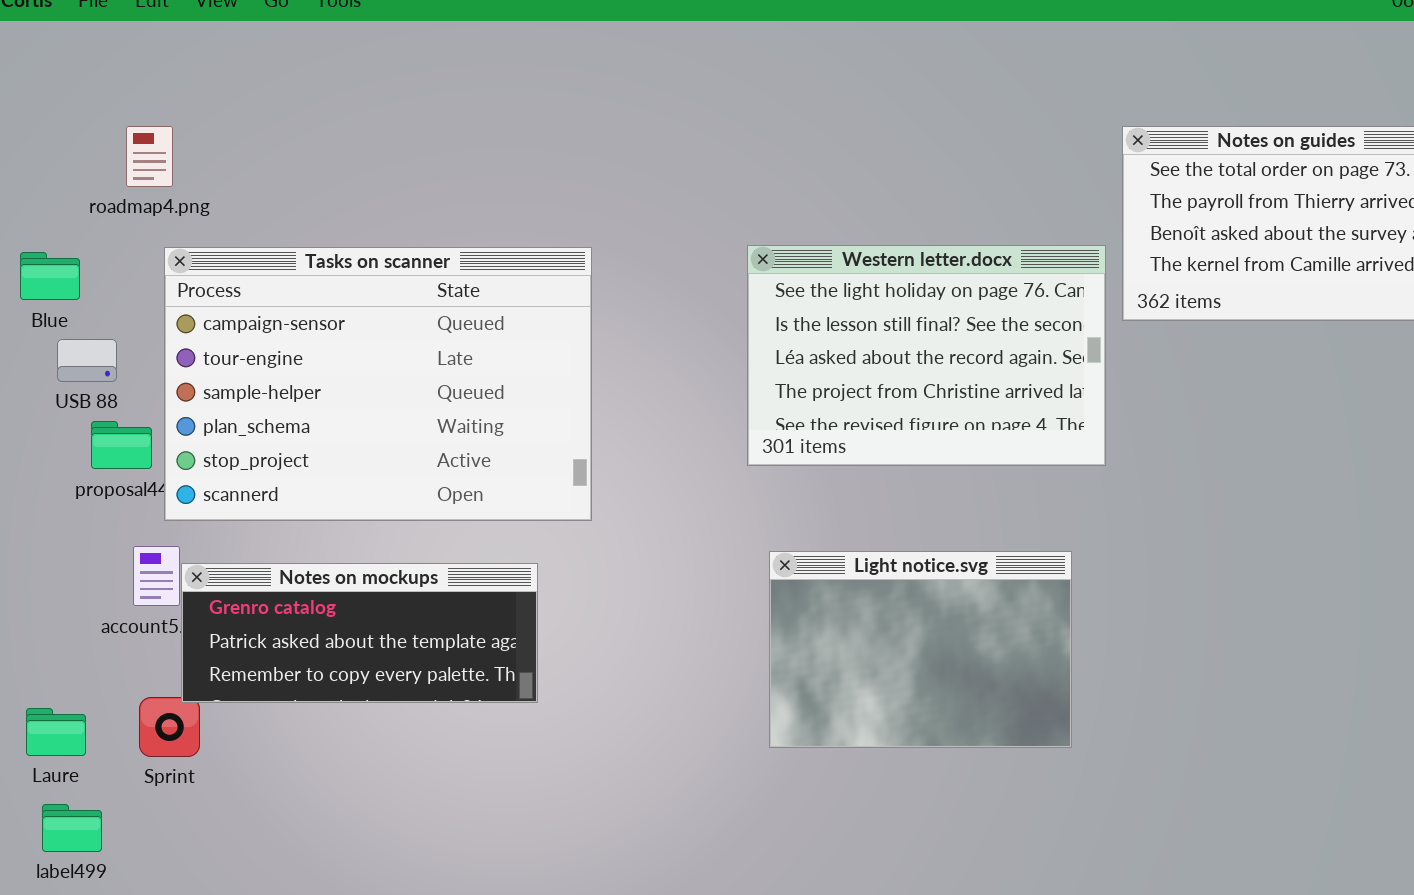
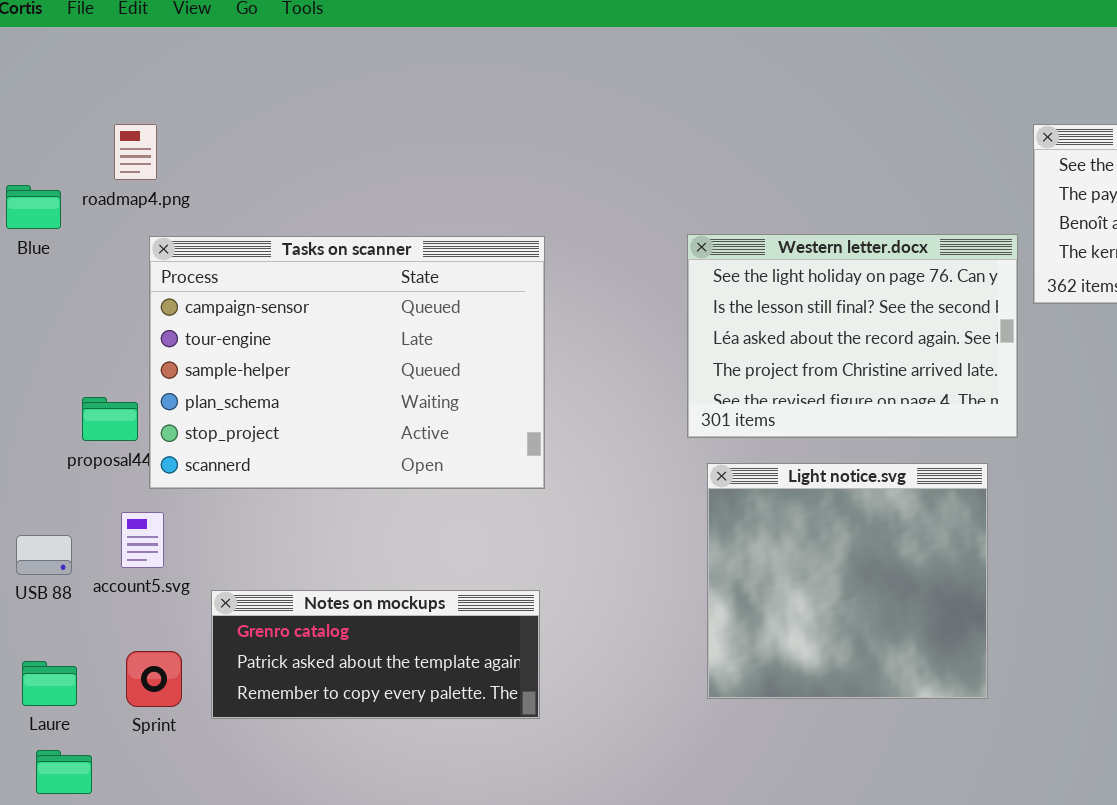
Blue: [20,252,80,300] -> [6,185,61,229], moved
USB 88: [57,339,117,382] -> [16,535,72,575], moved
Light notice.svg: [769,551,1072,748] -> [707,463,988,699], resized
Notes on mockups: [181,563,538,703] -> [211,590,540,719], moved

